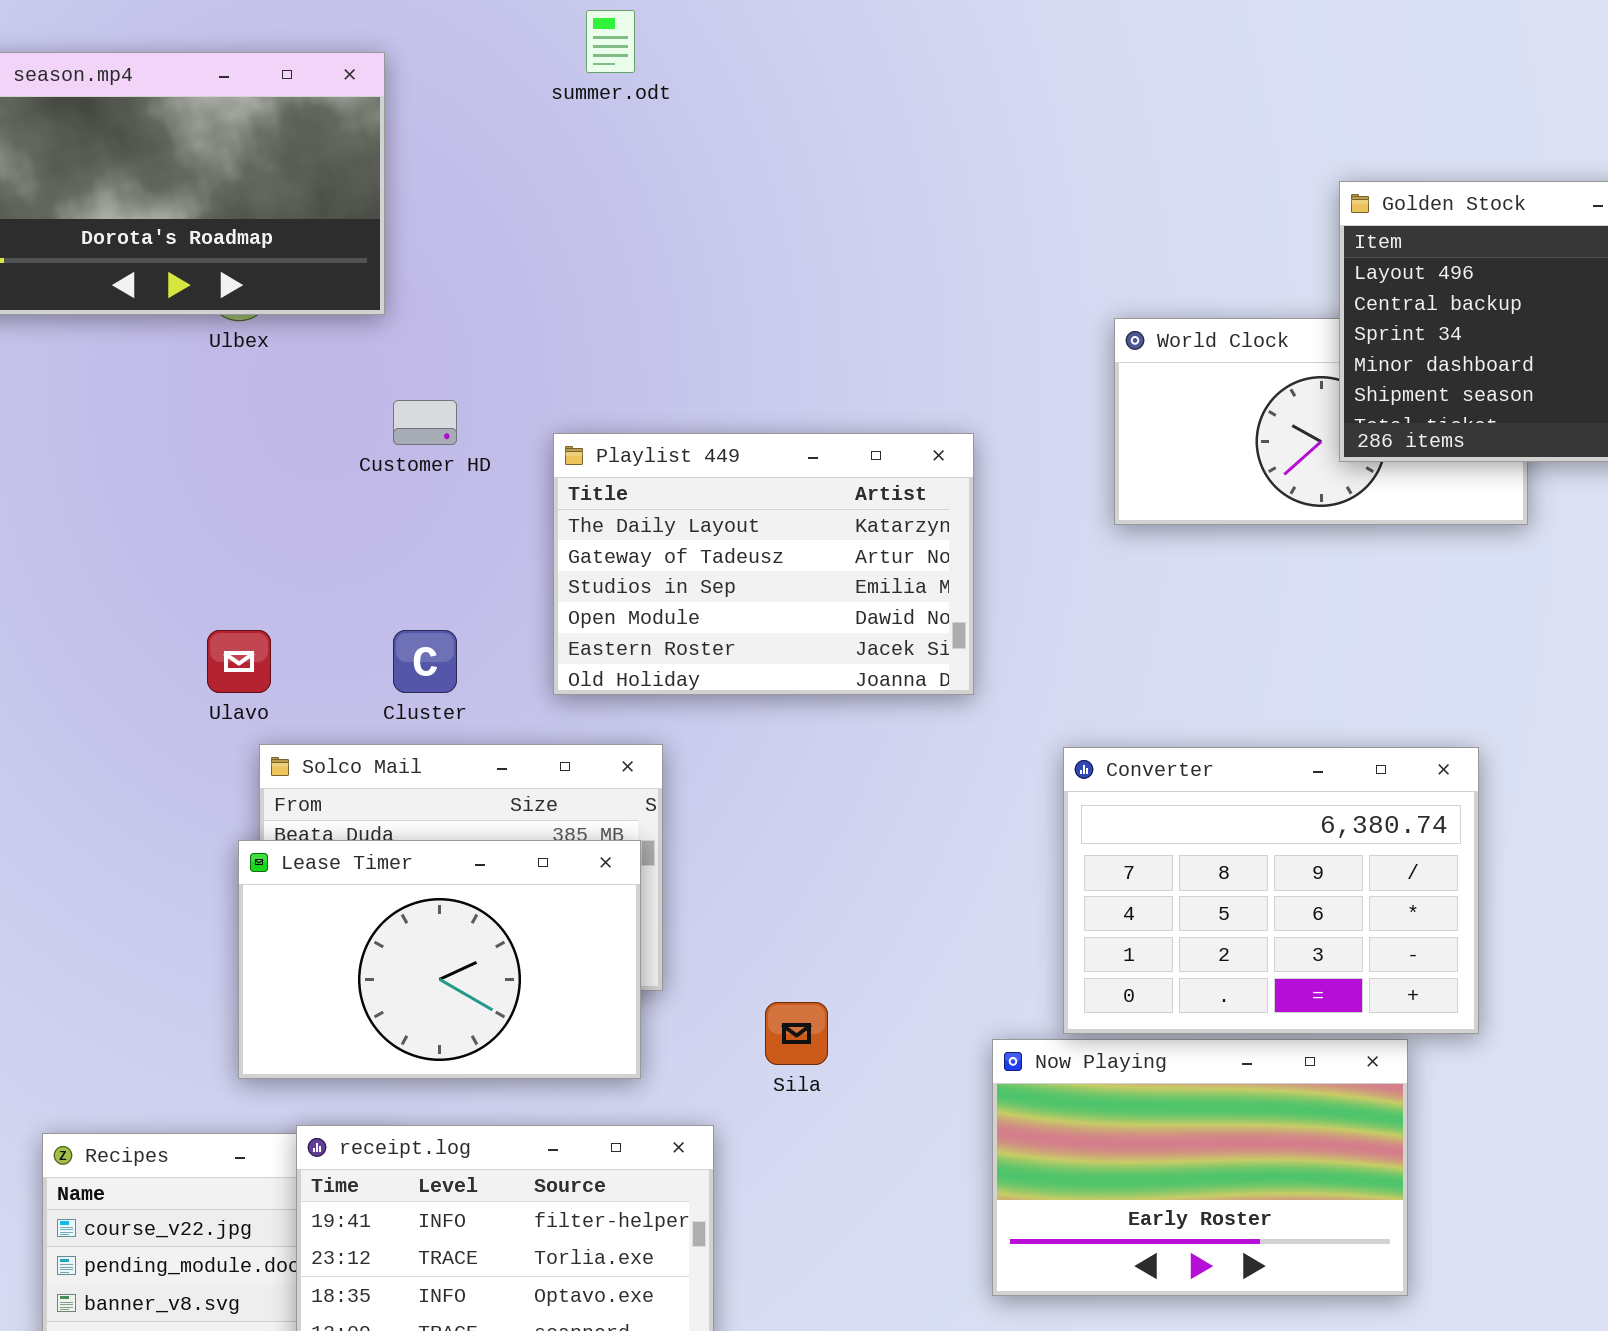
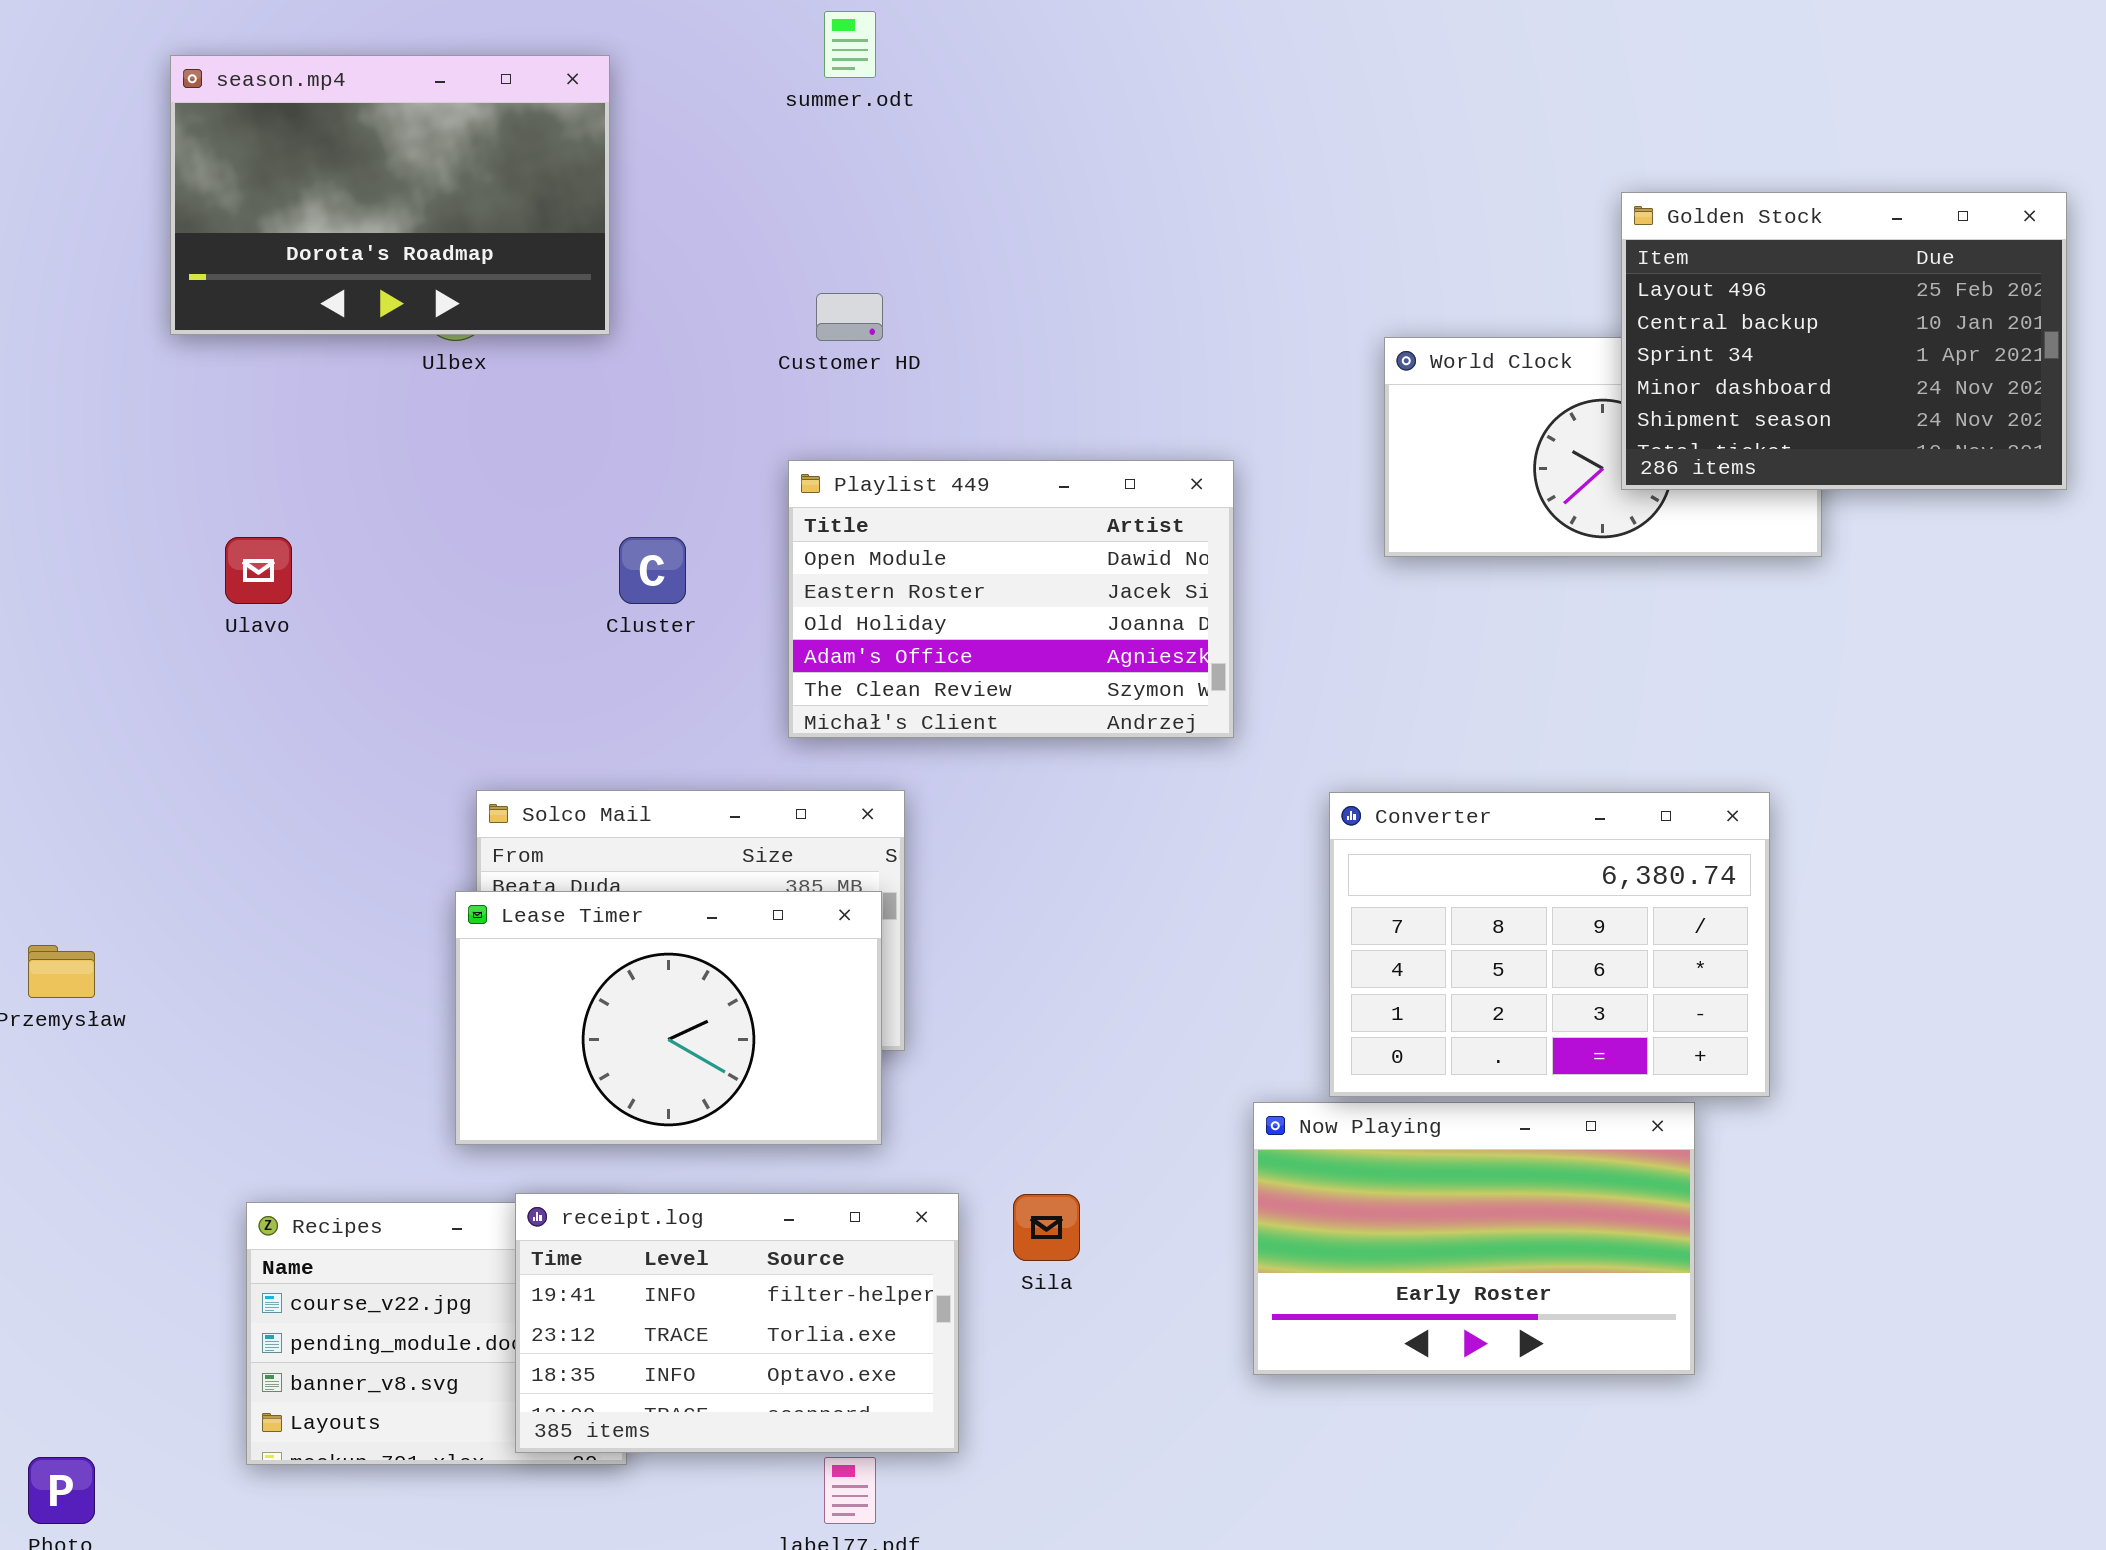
Customer HD: [393,400,457,445] -> [816,293,883,341], moved
Playlist 449: [553,433,974,695] -> [788,460,1234,738], scrolled down 3 rows
Ulavo: [207,630,271,693] -> [225,537,292,604], moved
Cluster: [393,630,457,693] -> [619,537,686,604], moved
Sila: [765,1002,828,1065] -> [1013,1194,1080,1261], moved

